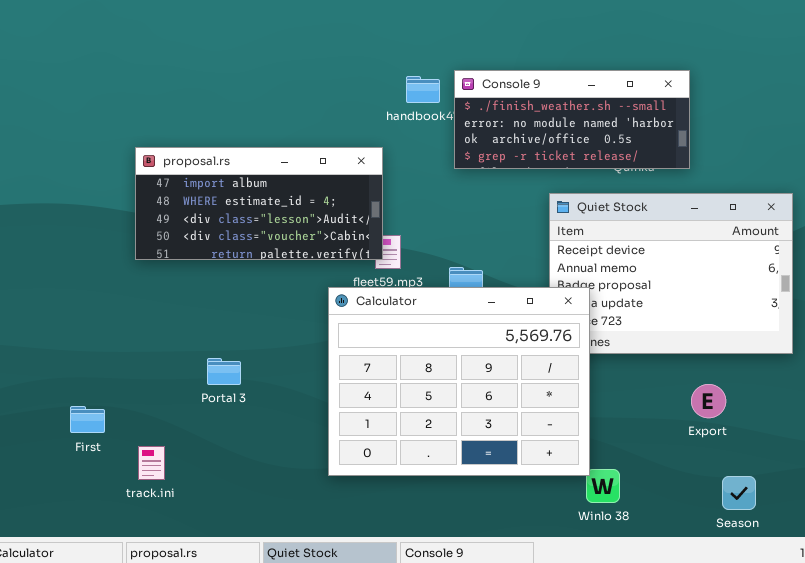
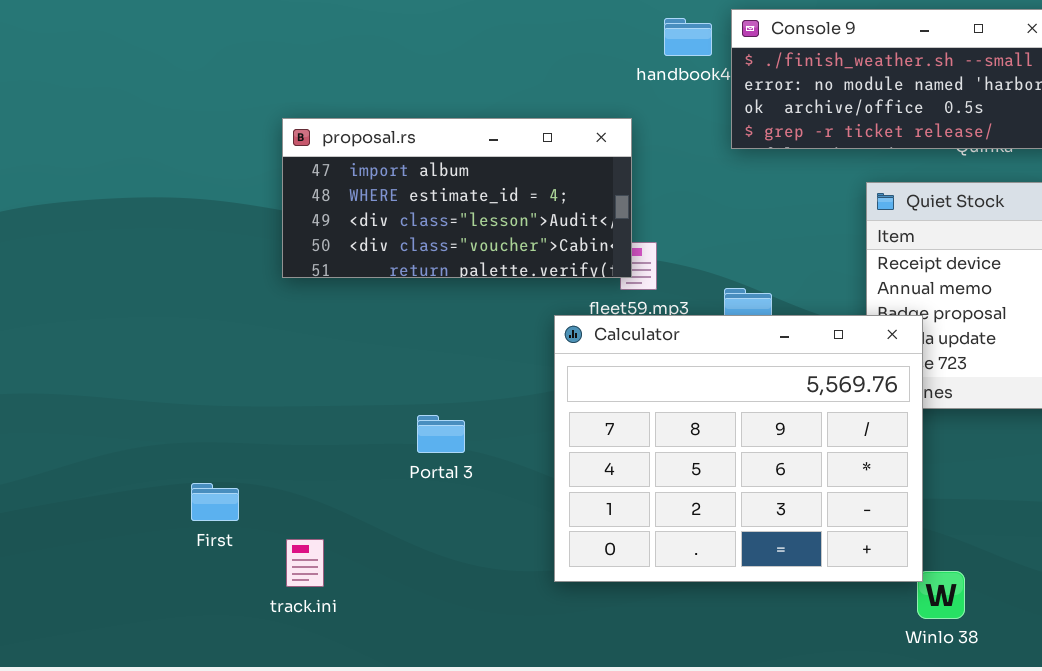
Portal 3: [207,358,241,385] -> [417,415,465,453], moved

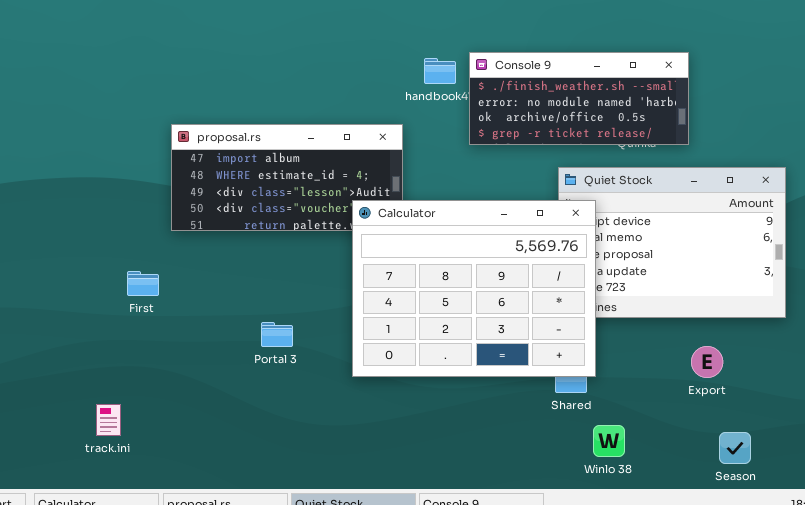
Calculator: [554,315,923,582] -> [352,200,596,377], moved
First: [191,483,239,521] -> [127,271,159,296], moved
track.ini: [286,539,324,587] -> [96,404,121,436], moved

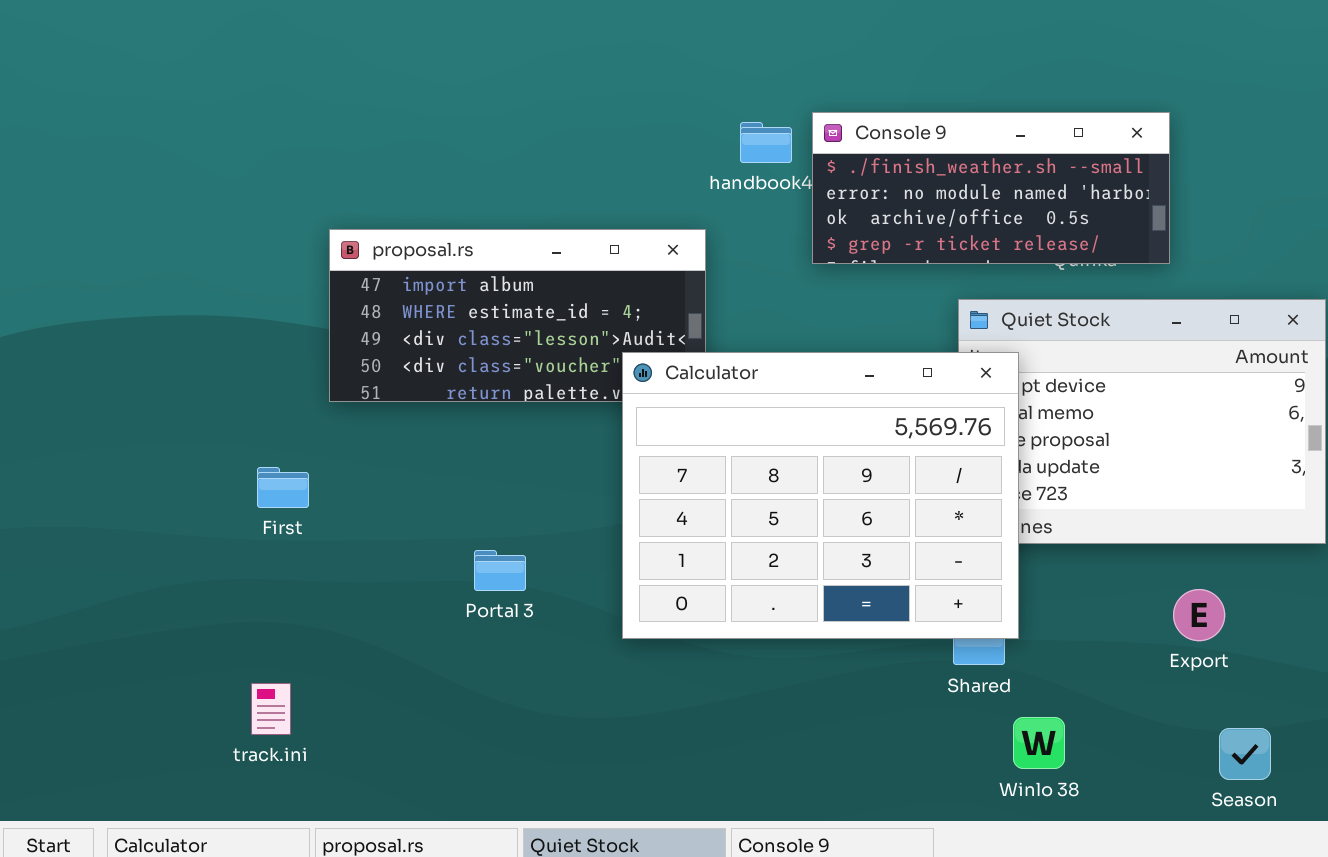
track.ini: [96,404,121,436] -> [251,683,291,735], moved

